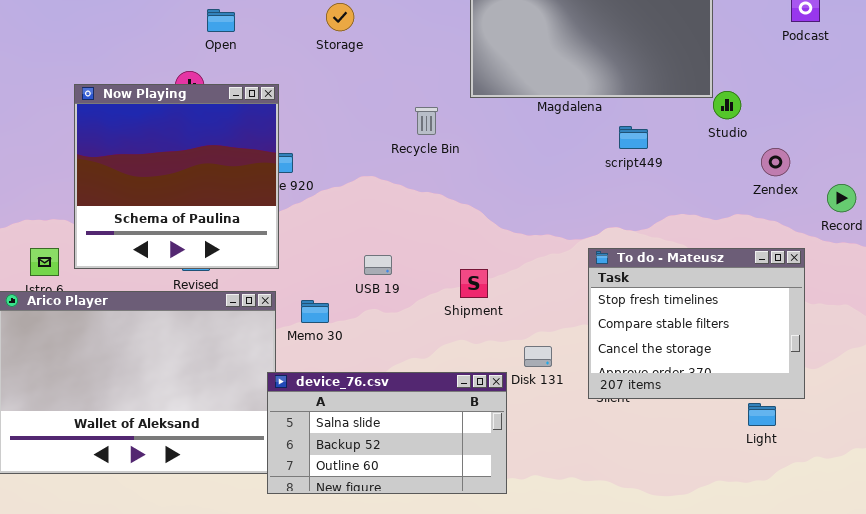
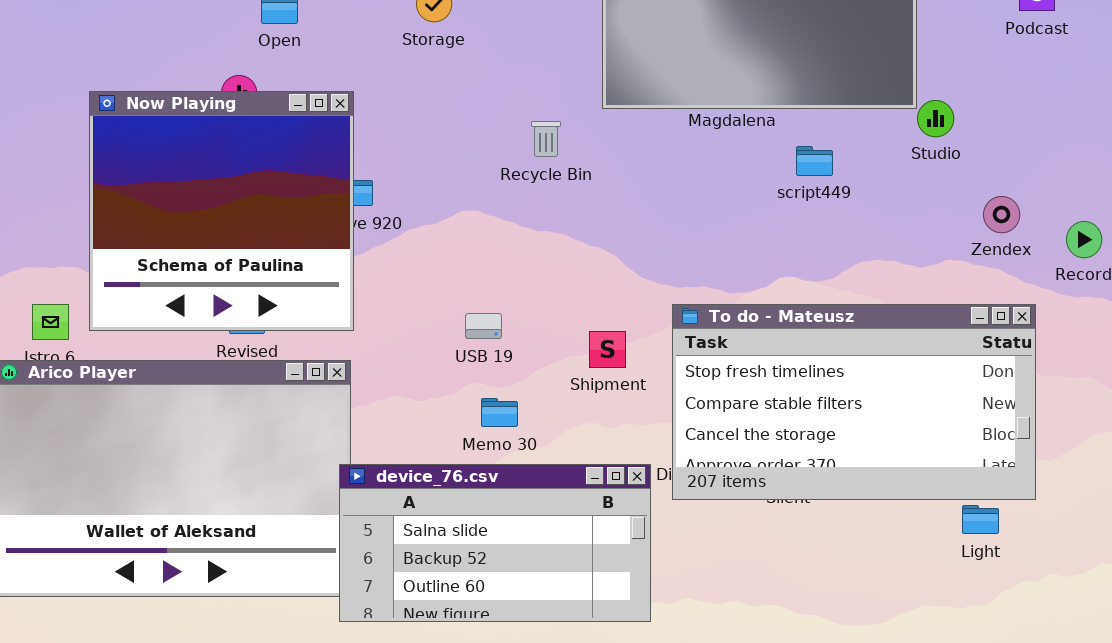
Zendex: [761,148,790,176] -> [983,196,1020,233], moved
To do - Mateusz: [588,248,805,399] -> [672,304,1036,500], resized
Memo 30: [301,300,329,323] -> [481,398,518,427], moved

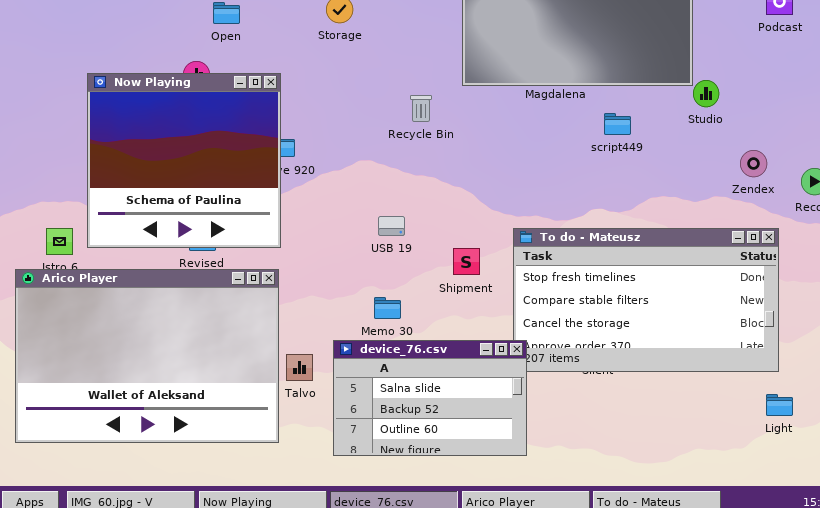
USB 19: [465,313,502,339] -> [378,216,405,236], moved
device_76.csv: [339,464,651,622] -> [333,340,527,456], moved, resized
Light: [962,505,999,534] -> [766,394,793,416], moved

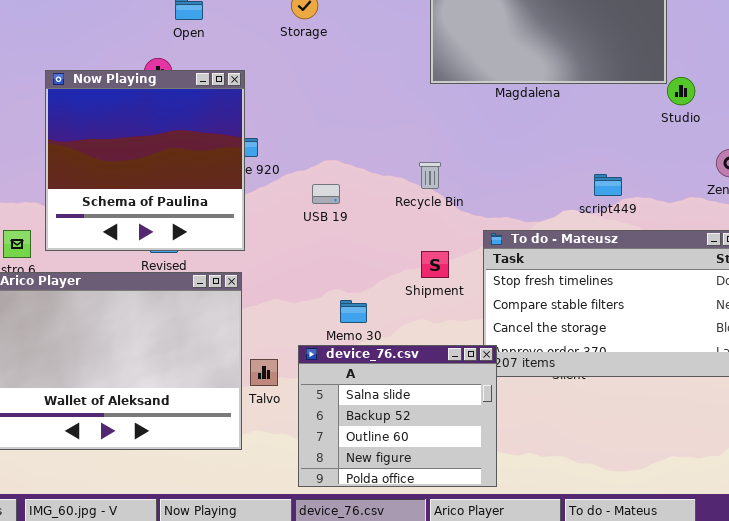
Recycle Bin: [410,95,432,122] -> [419,162,441,189], moved
script449: [604,113,631,135] -> [594,174,622,196], moved
USB 19: [378,216,405,236] -> [312,184,340,204], moved
device_76.csv: [333,340,527,456] -> [298,345,497,487], resized

